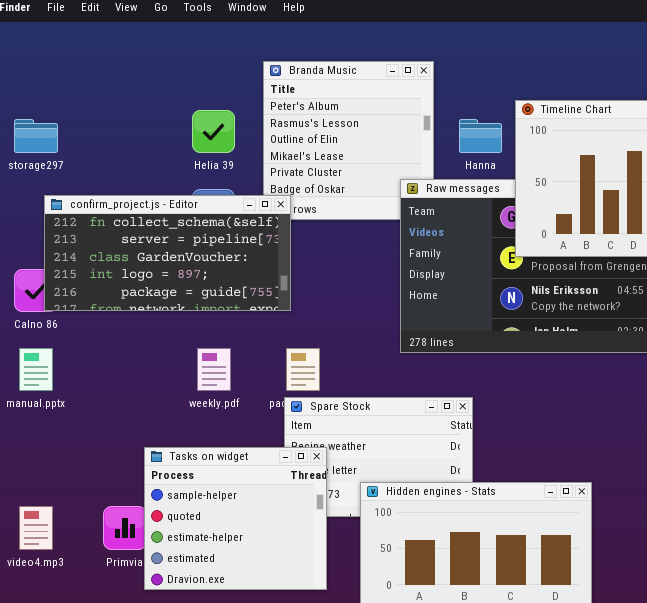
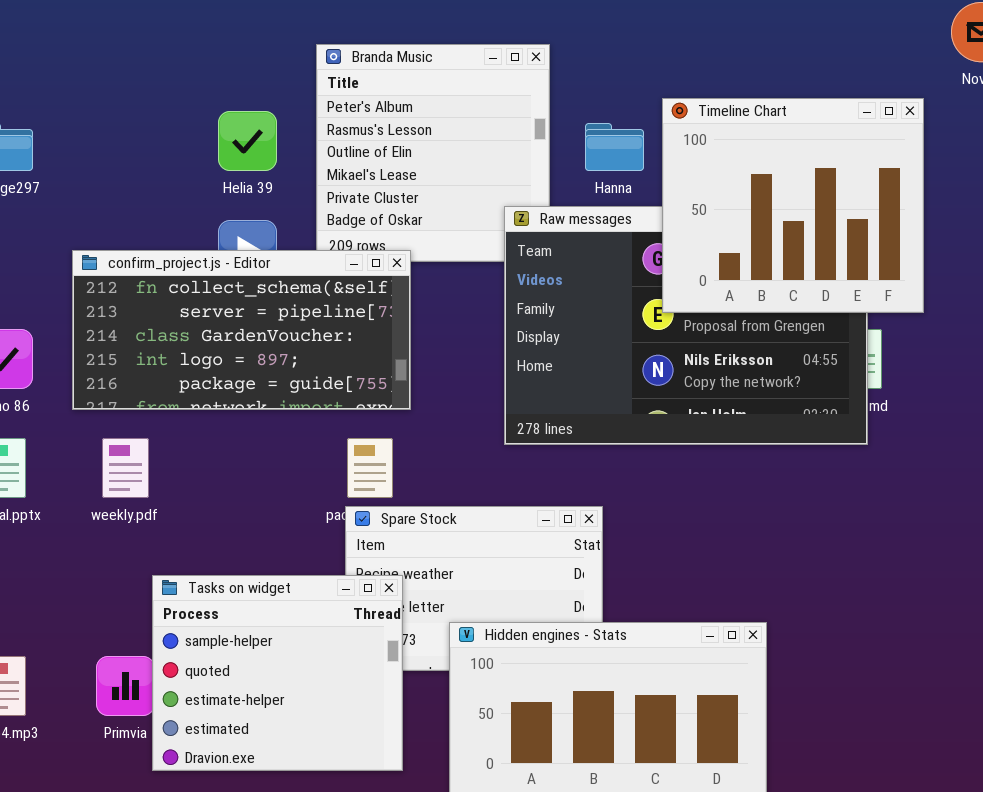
confirm_project.js - Editor: [44,195,291,311] -> [72,250,411,410], moved
weekly.pdf: [197,348,231,391] -> [102,438,149,498], moved

